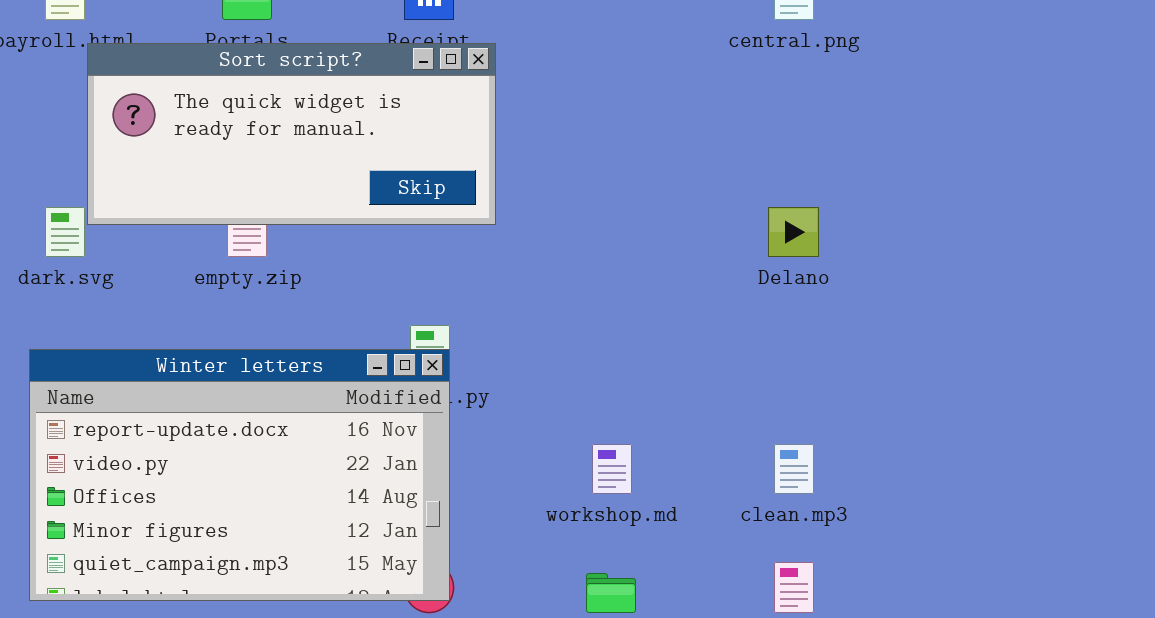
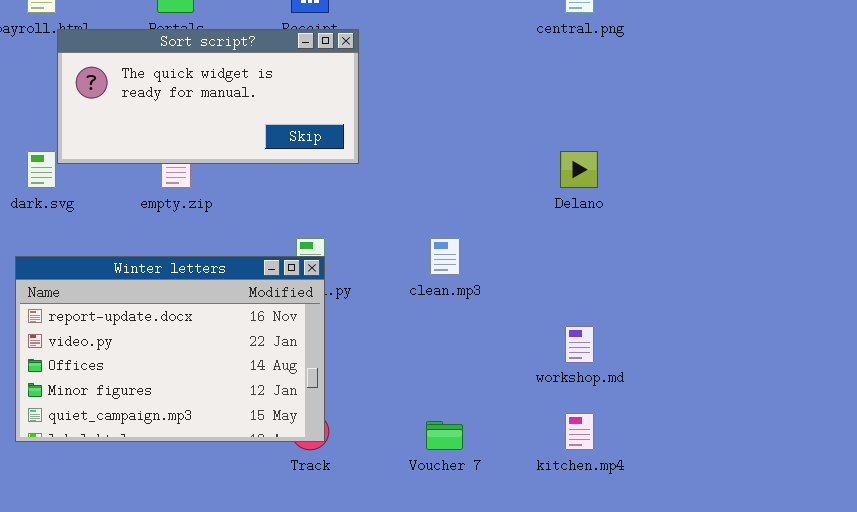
workshop.md: [592,444,632,494] -> [565,326,594,363], moved
clean.mp3: [774,444,814,494] -> [430,238,460,275], moved

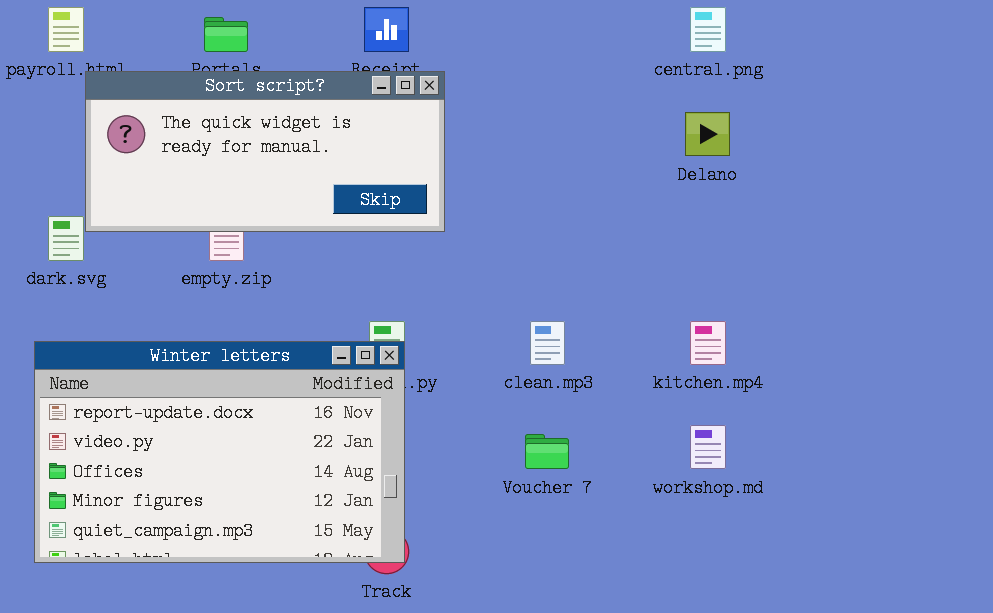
Delano: [560,151,598,188] -> [685,112,730,156], moved
kitchen.mp4: [565,413,594,450] -> [690,321,726,365], moved
Voucher 7: [426,421,463,450] -> [525,434,569,469], moved

